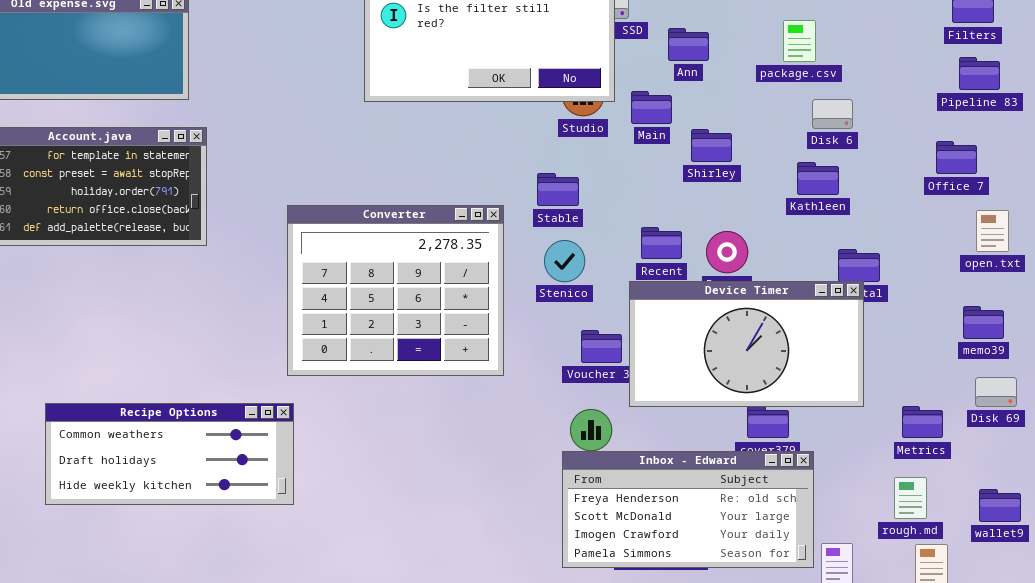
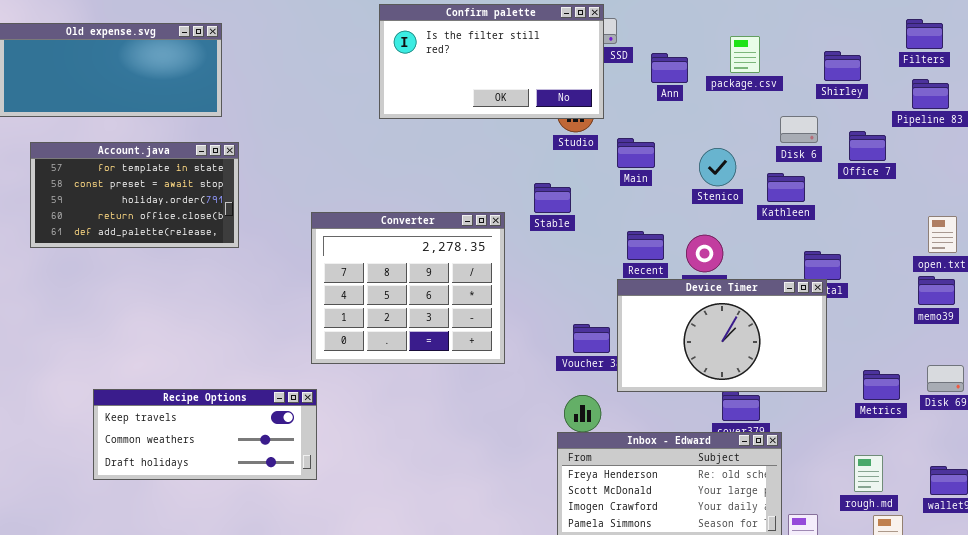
package.csv: [783,20,816,62] -> [730,36,760,73], moved
Main: [631,91,672,124] -> [617,138,655,168], moved
Shirley: [691,129,732,162] -> [824,51,861,81], moved
Office 7: [936,141,977,174] -> [849,131,886,161], moved
Stenico: [544,240,585,282] -> [699,148,736,186], moved
memo39: [963,306,1004,339] -> [918,276,955,305], moved
Recipe Options: [45,403,294,505] -> [93,389,317,480], scrolled up 1 row
Metrics: [902,406,943,438] -> [863,370,900,400], moved

